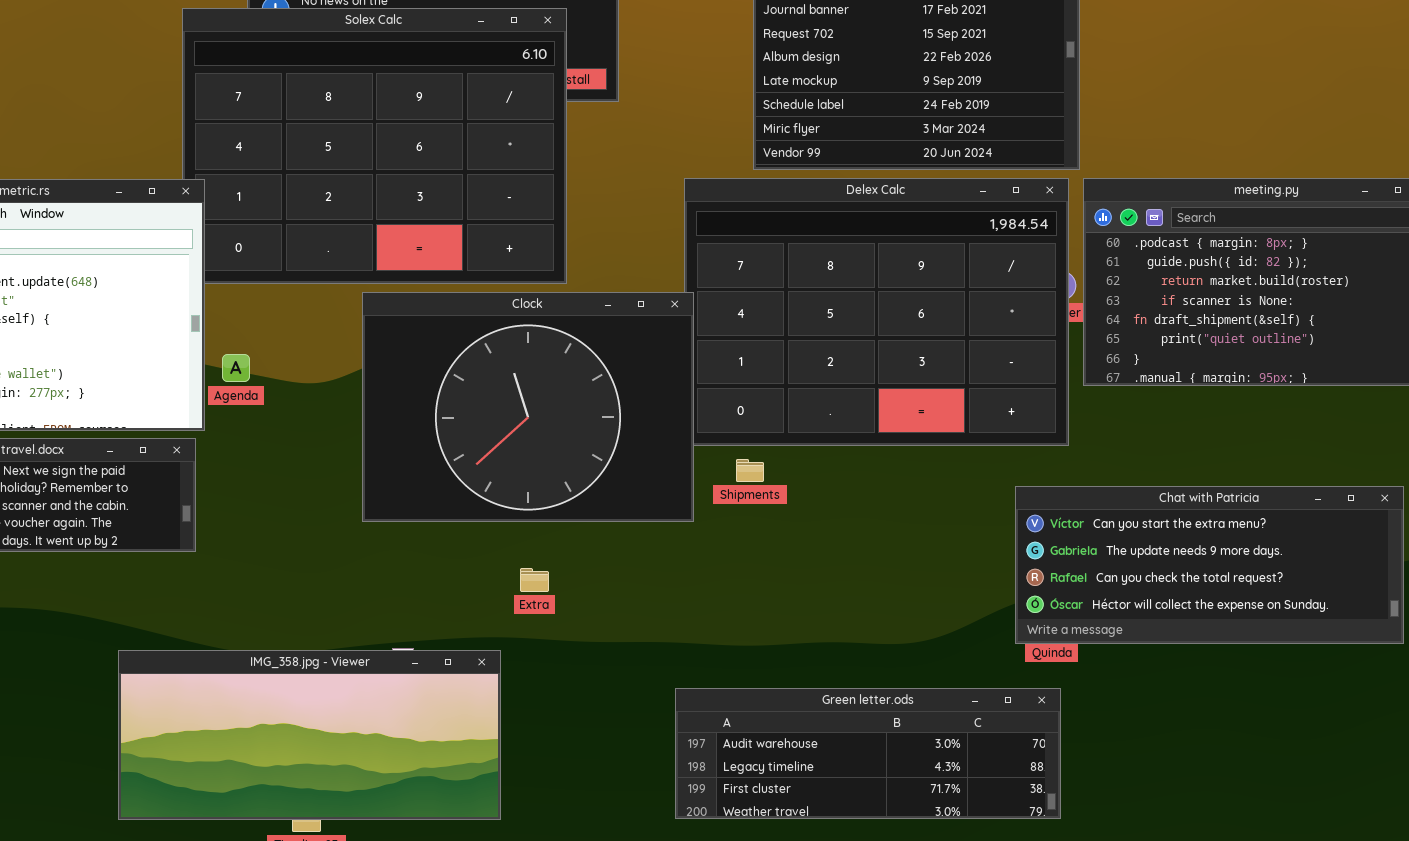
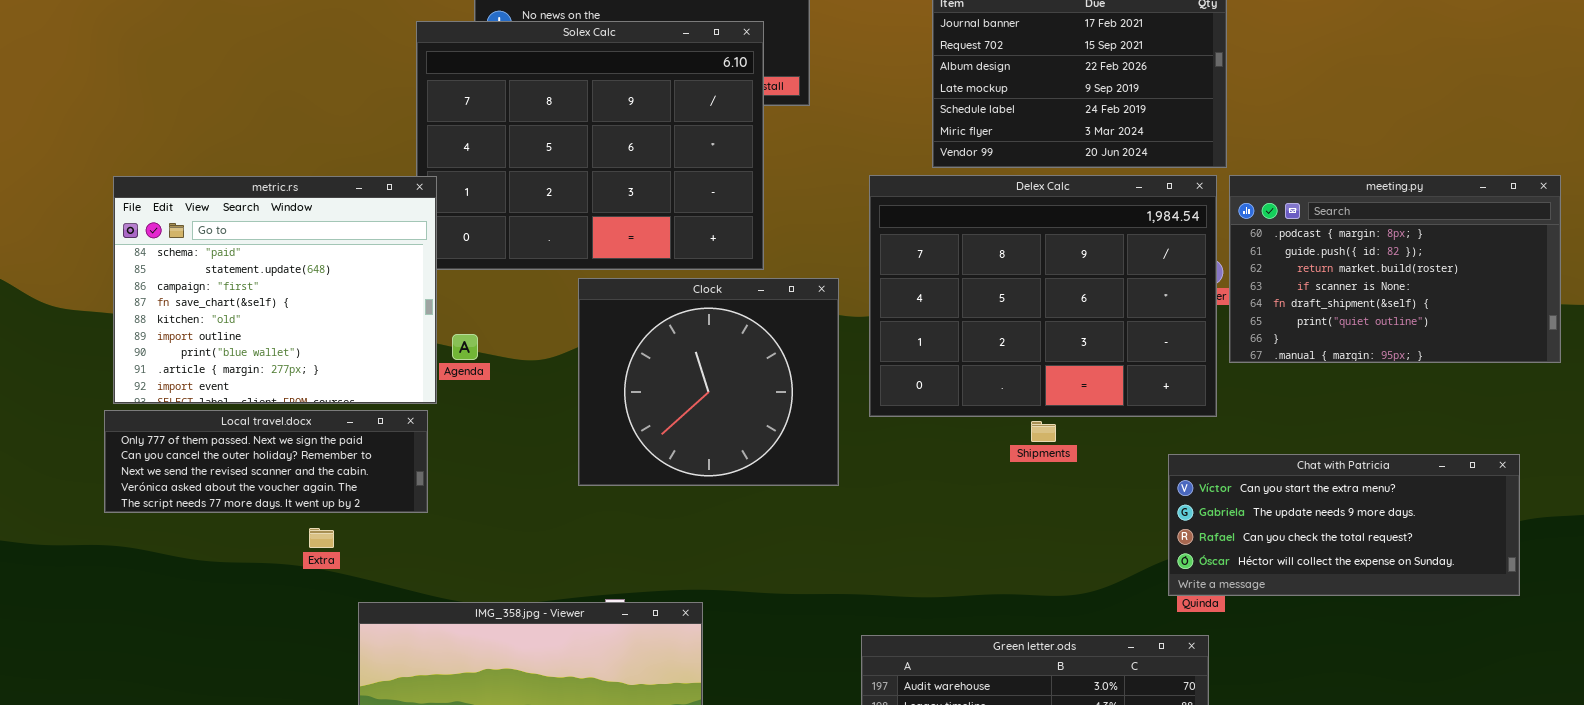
Clock: [362,292,694,522] -> [578,278,839,486], resized
Shipments: [736,459,764,482] -> [1031,421,1056,442], moved
Extra: [520,568,549,592] -> [309,528,334,548], moved

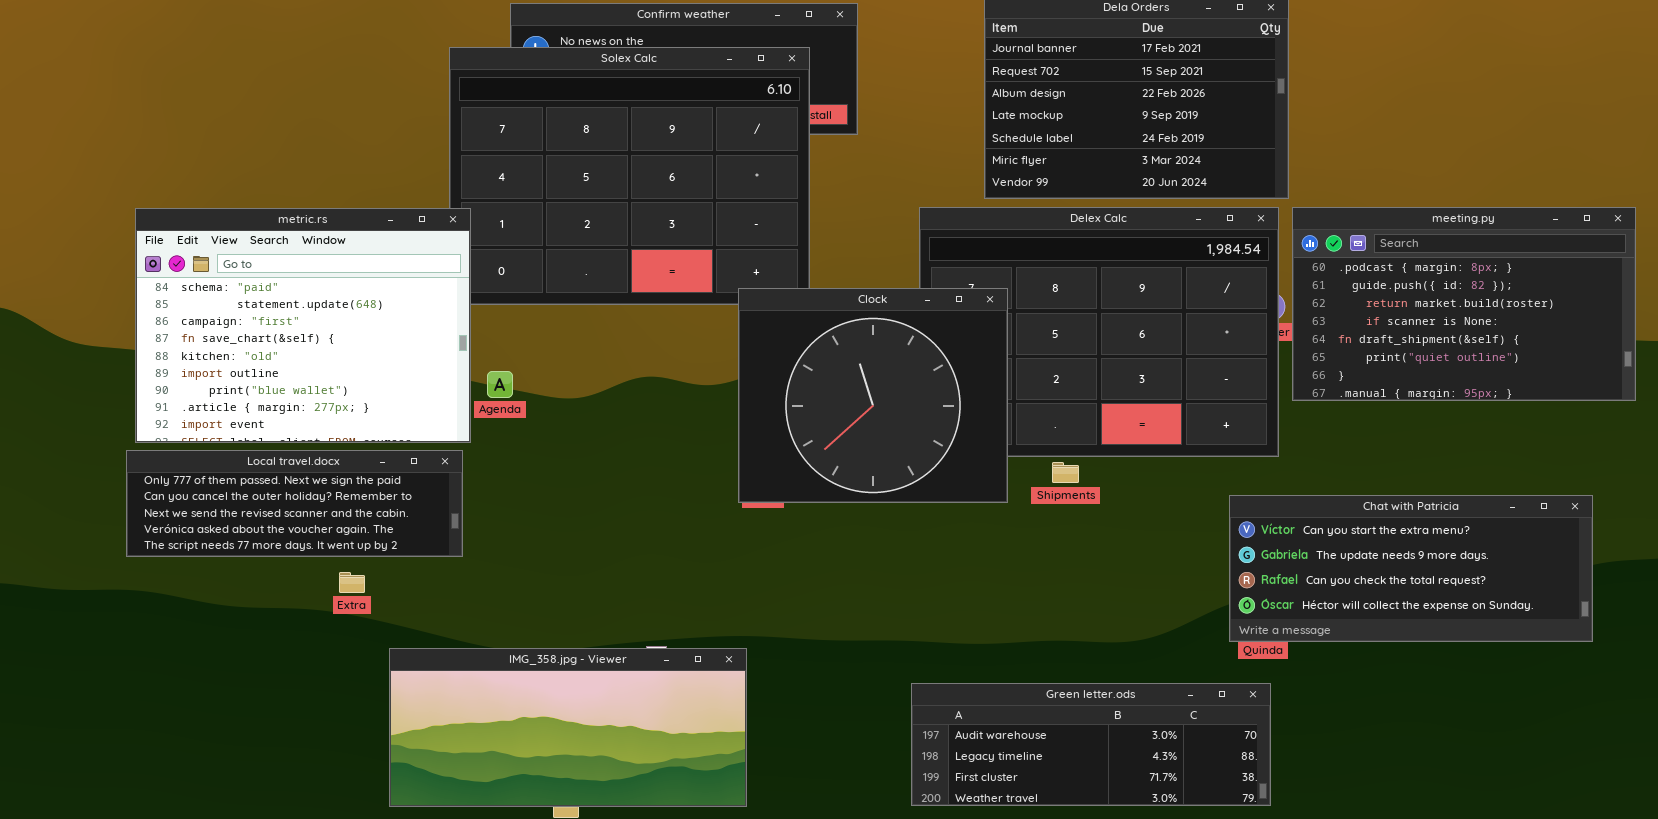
Clock: [578,278,839,486] -> [738,288,1008,503], moved
Shipments: [1031,421,1056,442] -> [1052,462,1079,483], moved

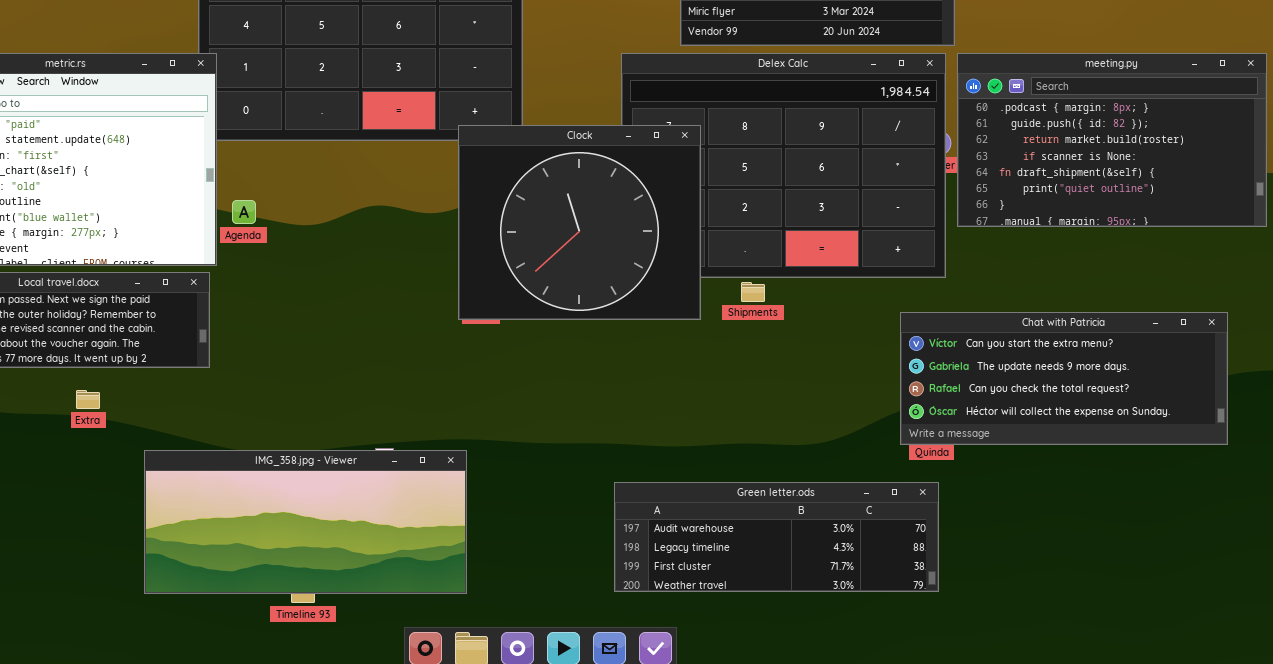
Extra: [339,572,365,593] -> [76,390,100,409], moved

